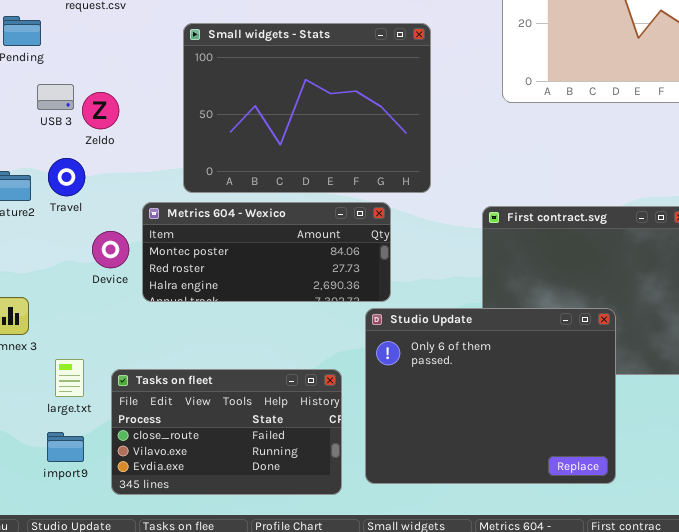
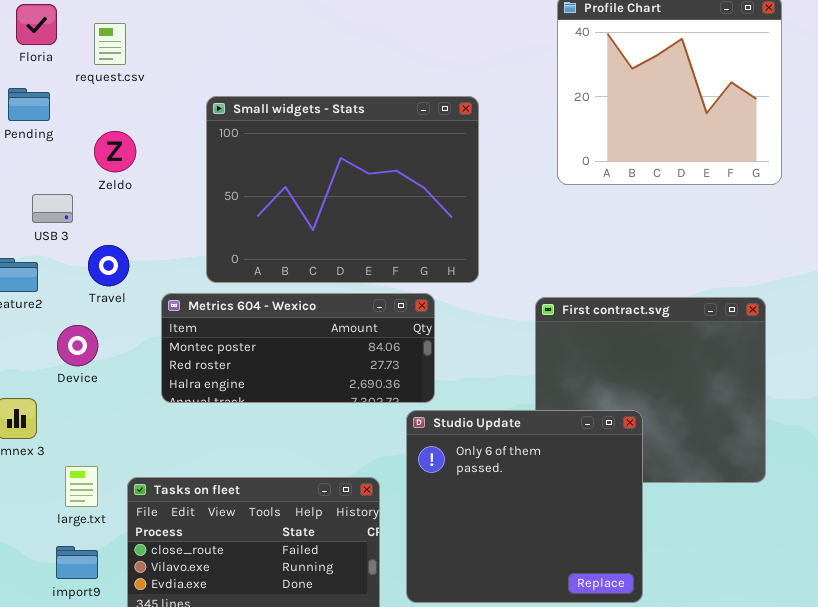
USB 3: [37,84,74,110] -> [32,194,73,223], moved
Zeldo: [82,92,119,129] -> [94,131,136,172], moved
Travel: [48,158,85,196] -> [88,245,129,286], moved
Device: [92,231,129,268] -> [57,325,98,366], moved
Studio Update: [365,308,616,484] -> [406,410,643,603], resized

